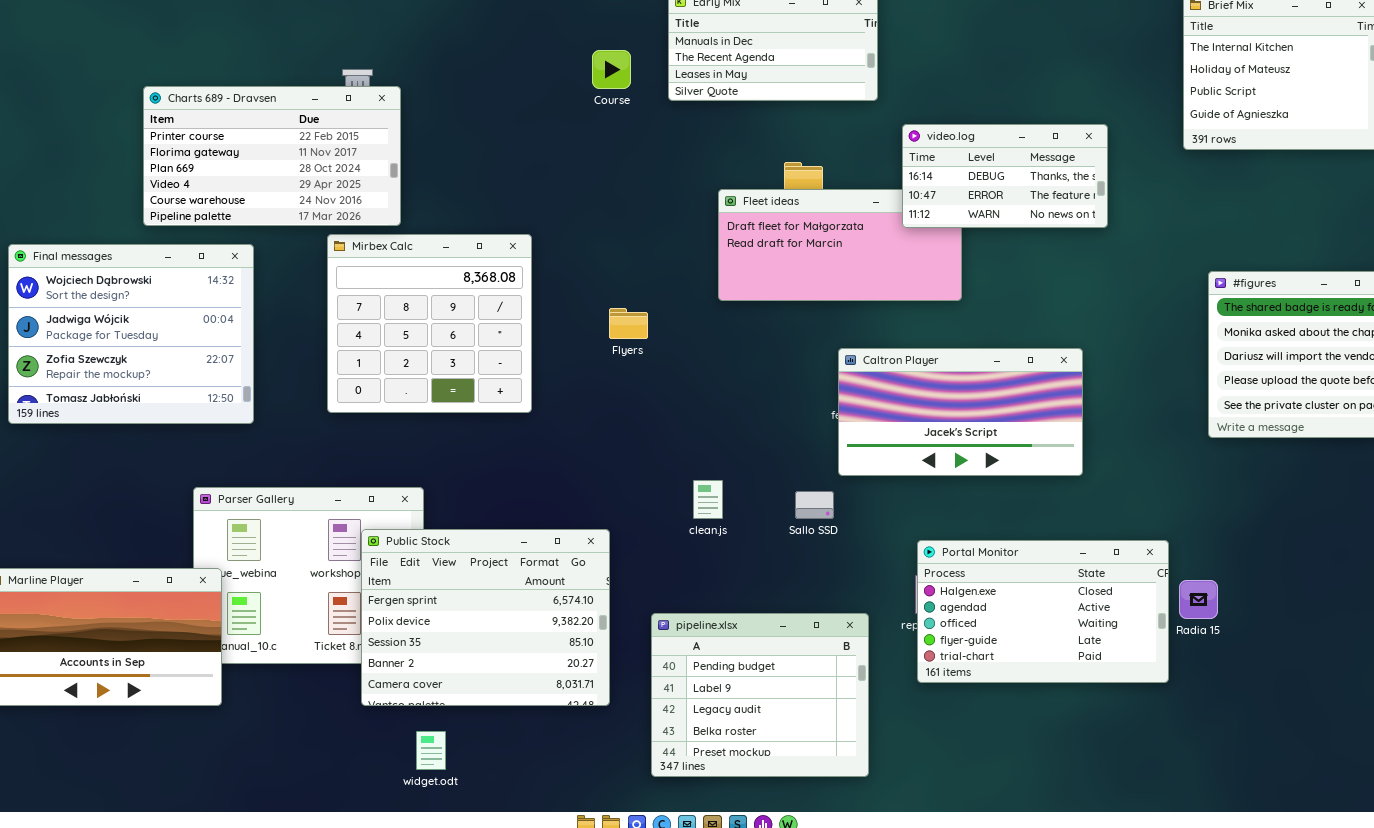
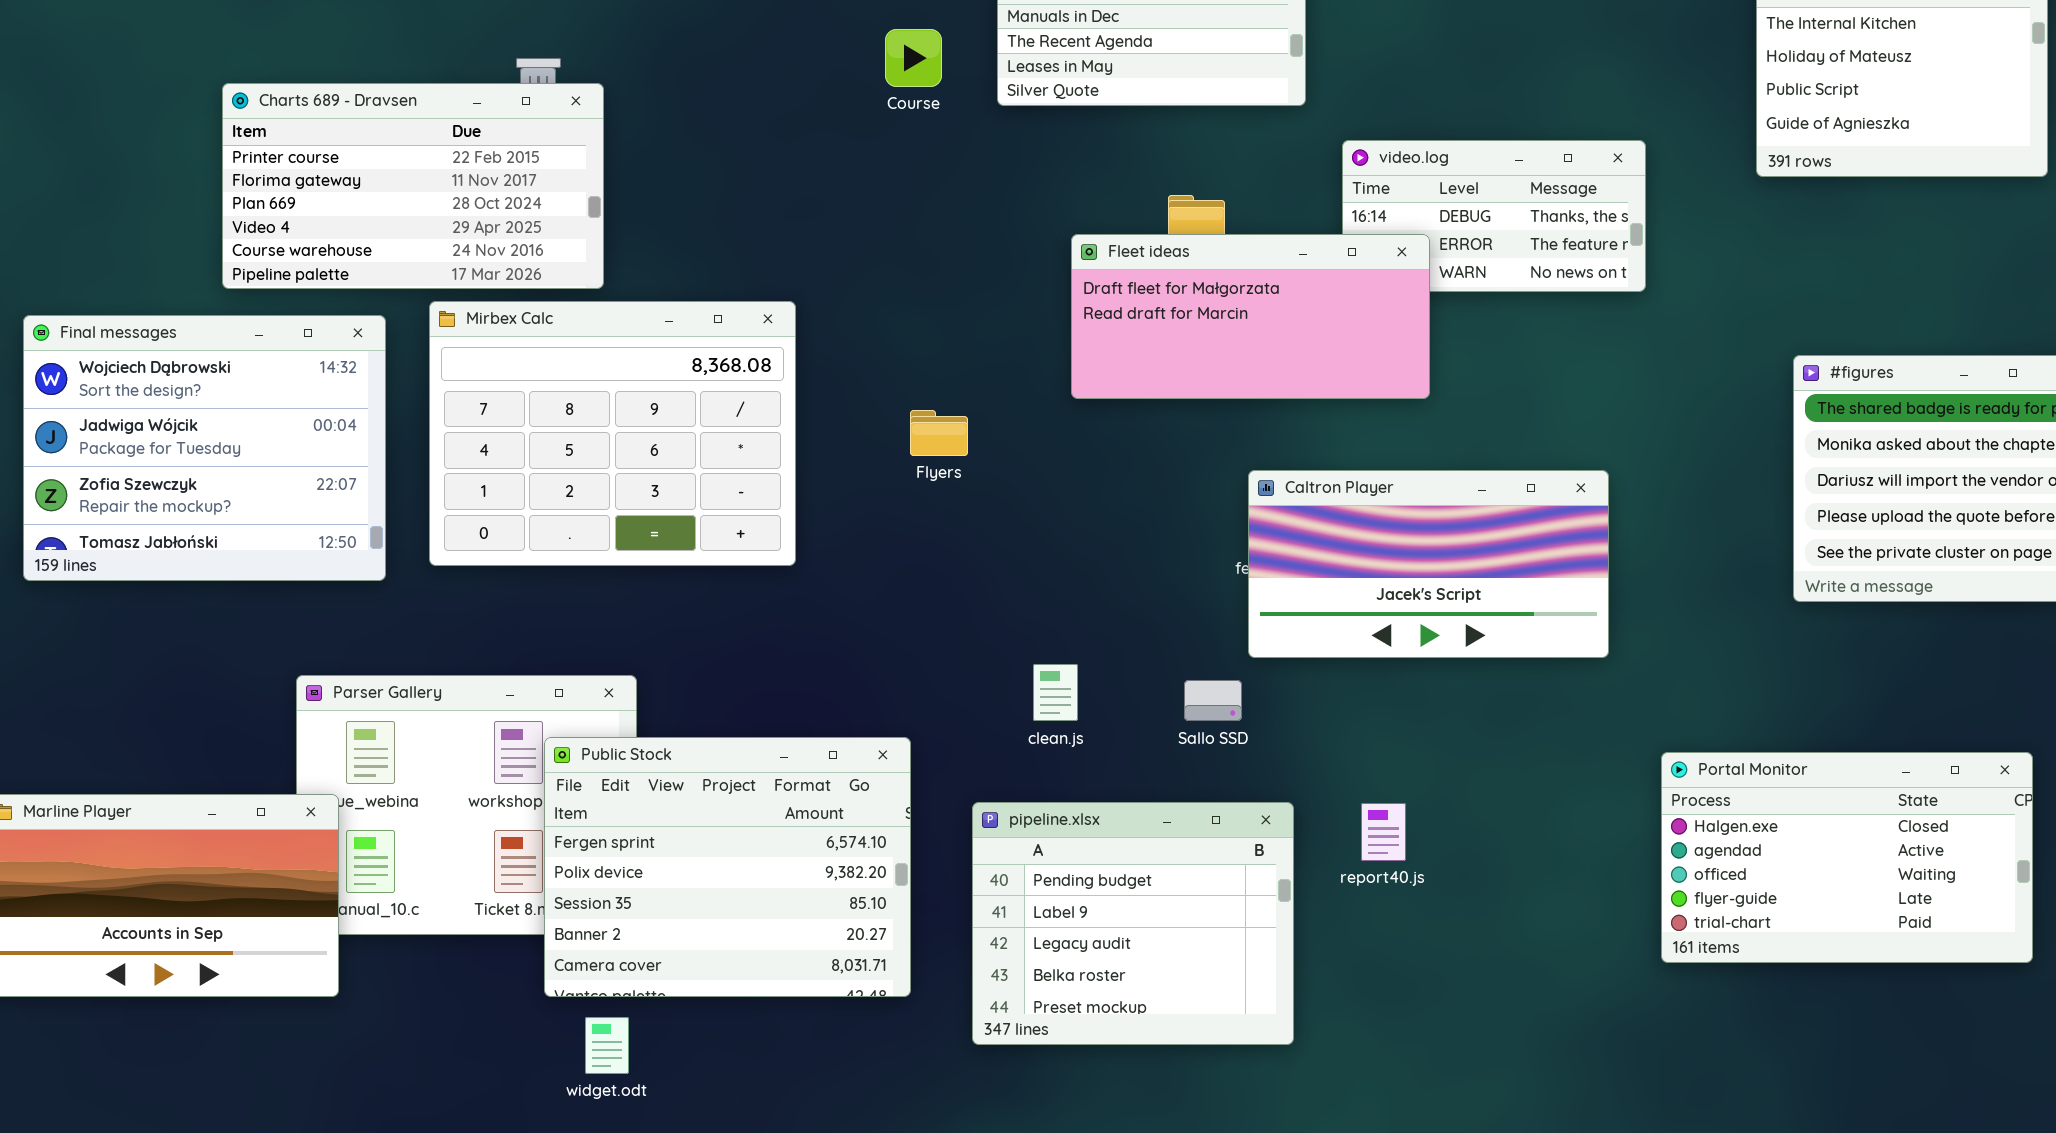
Fleet ideas: [718,189,962,301] -> [1071,234,1430,399], raised
Mirbex Calc: [327,234,532,413] -> [429,301,796,566], resized
Portal Monitor: [917,540,1169,683] -> [1661,752,2033,963], moved
pipeline.xlsx: [651,613,869,777] -> [972,802,1294,1045], moved
widget.odt: [416,731,446,770] -> [585,1017,629,1074], moved

